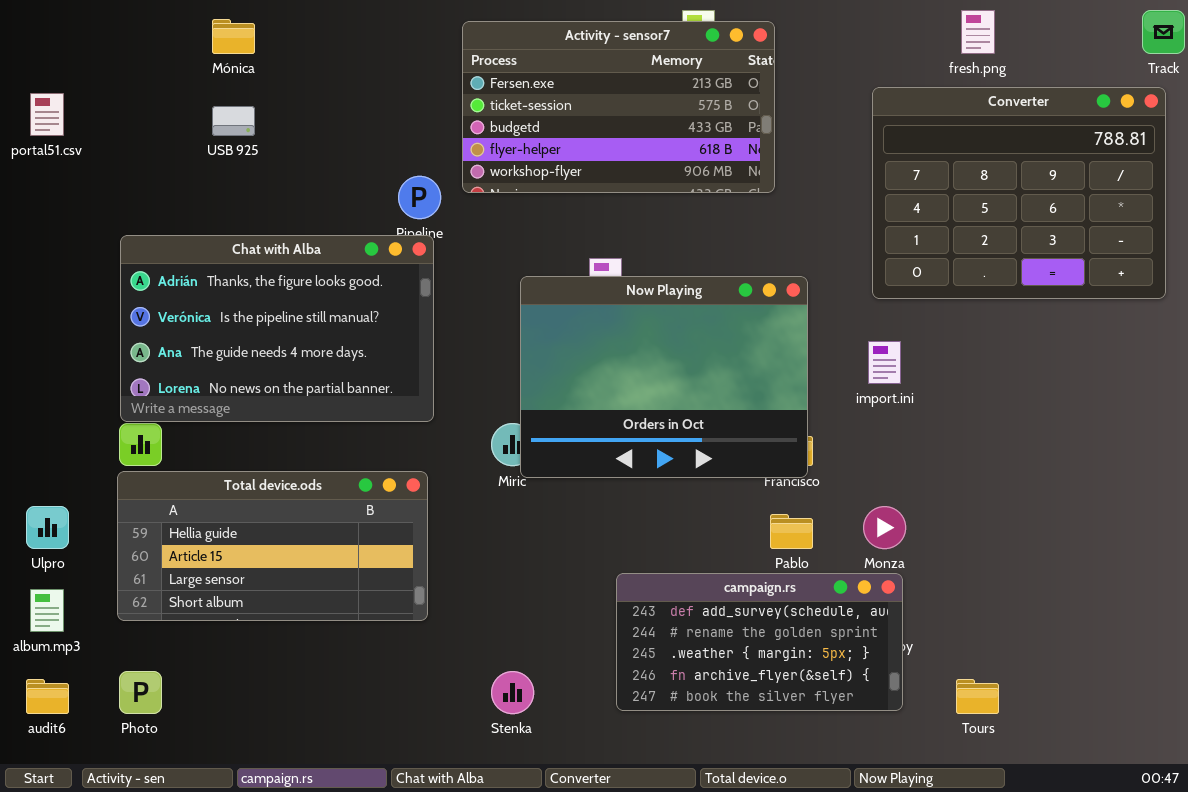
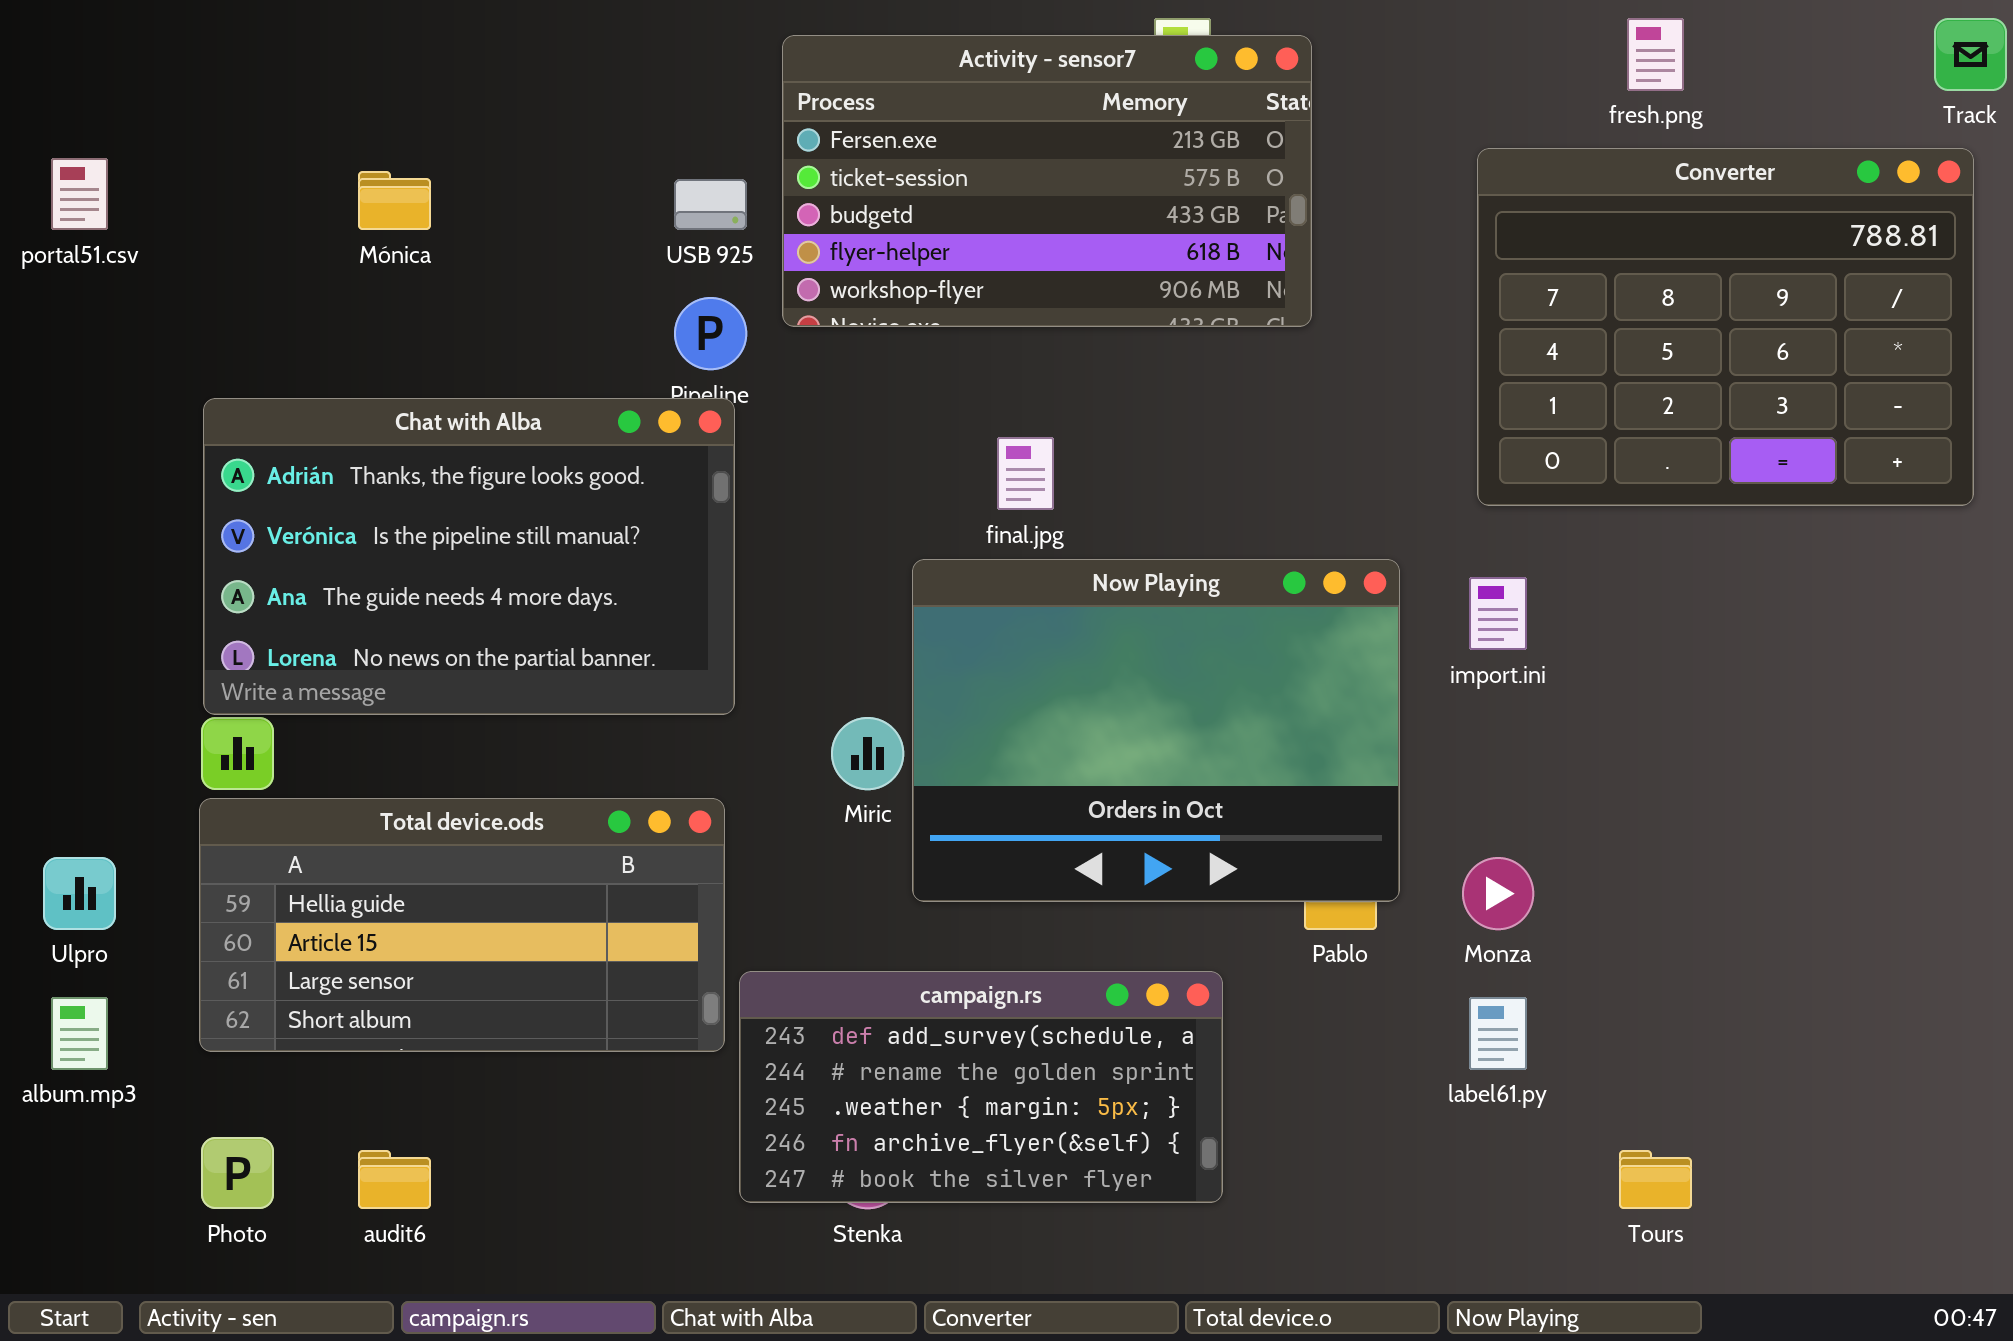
Mónica: [212,19,255,54] -> [358,171,431,230], moved
USB 925: [212,106,255,136] -> [674,179,747,230], moved
Now Playing: [520,276,808,478] -> [912,559,1400,902], moved
campaign.rs: [616,573,903,711] -> [739,971,1223,1203], moved
audit6: [26,679,69,714] -> [358,1150,431,1209], moved

